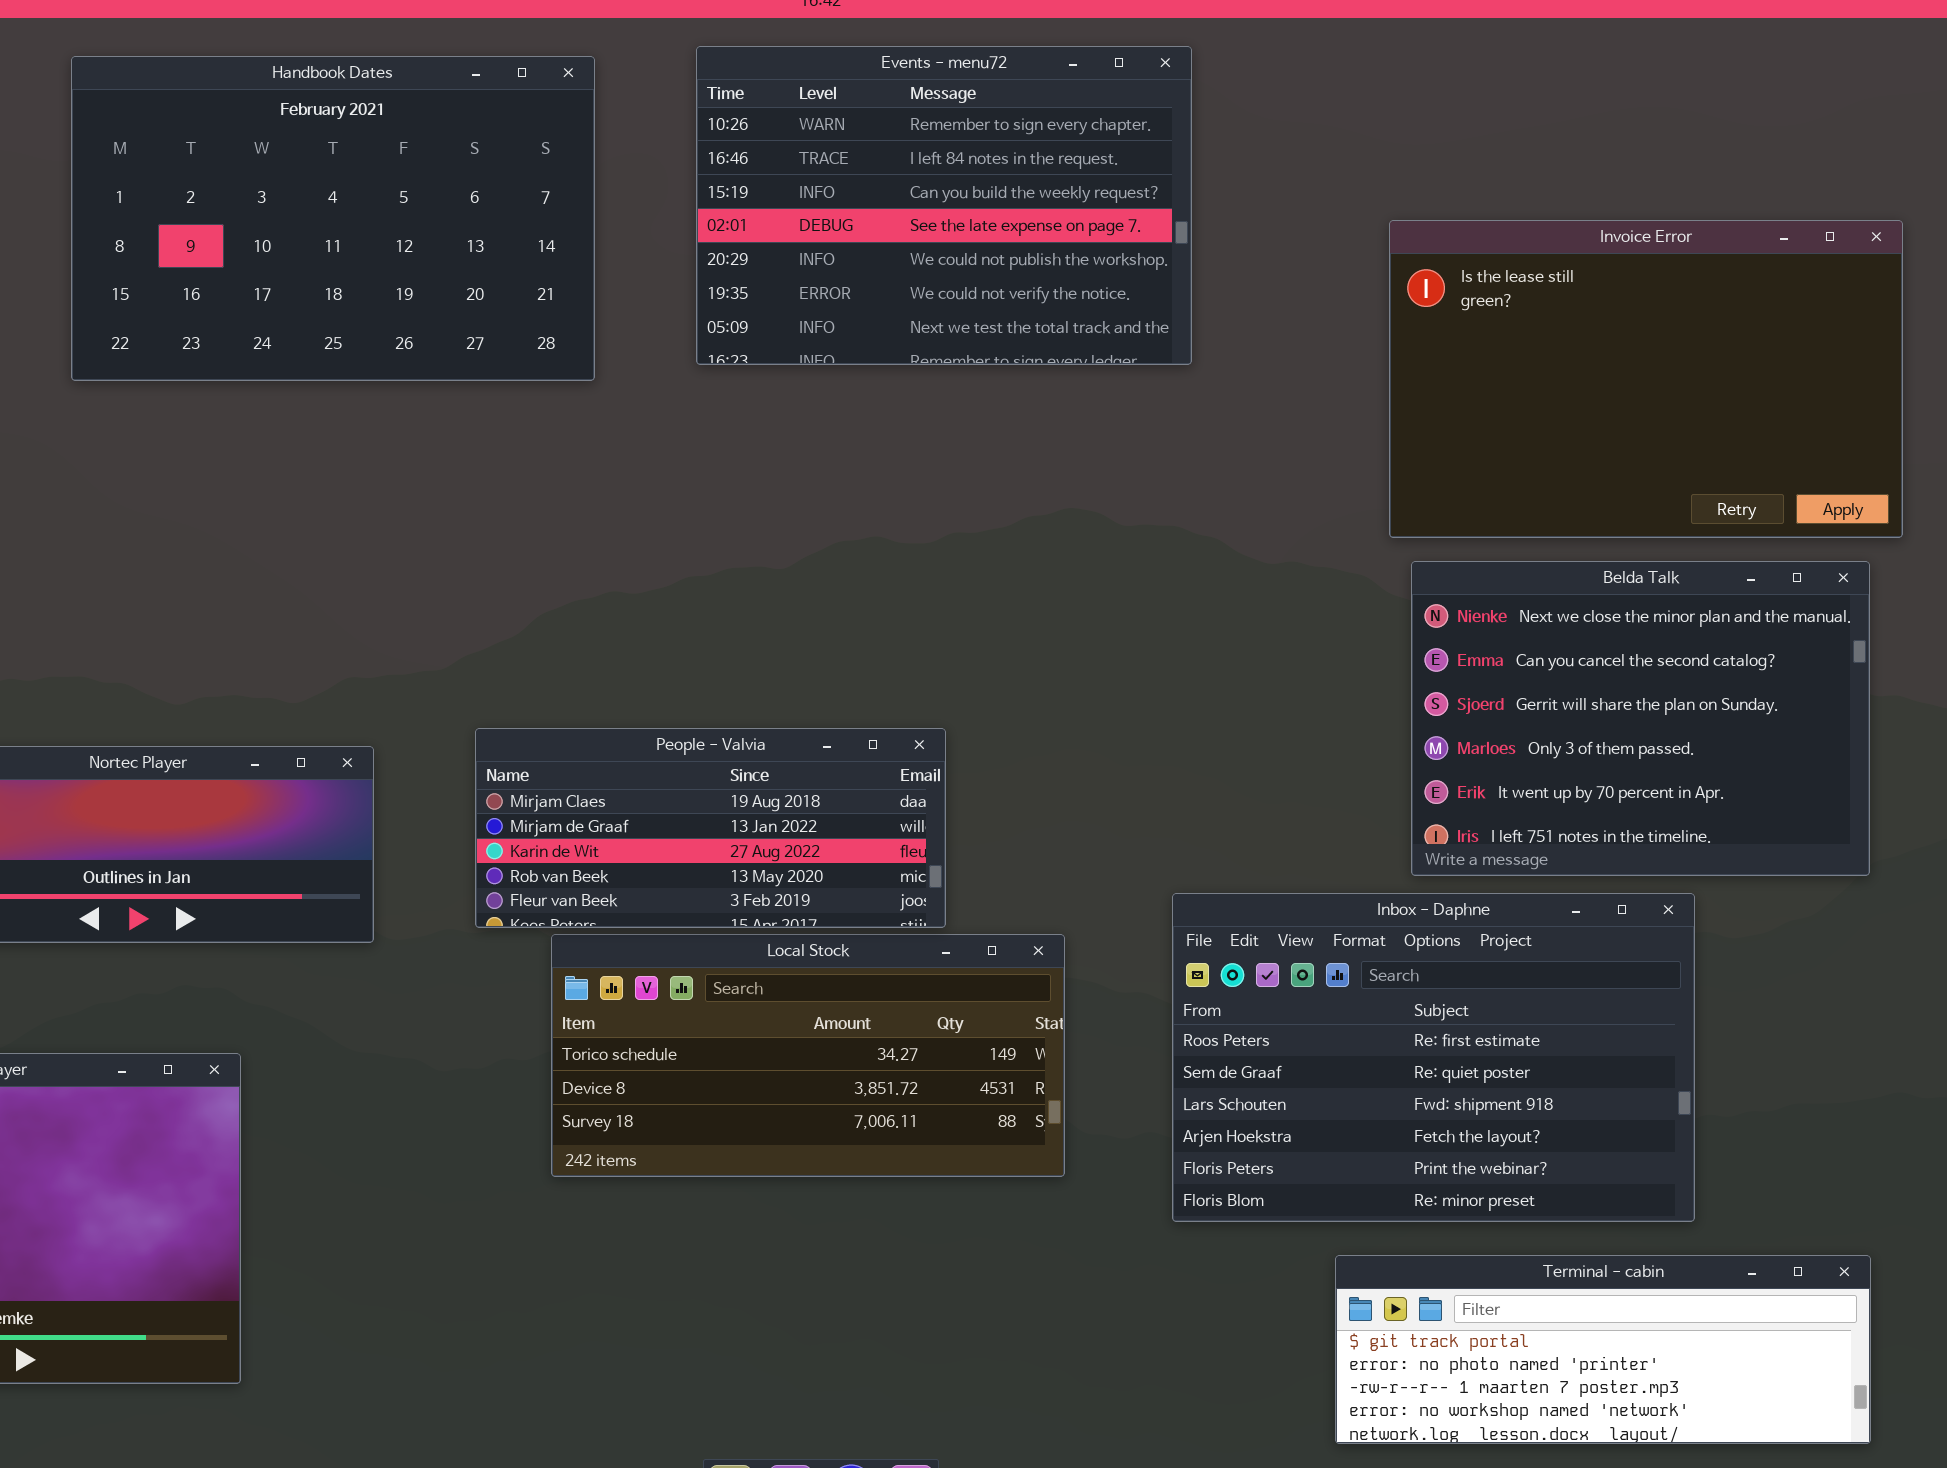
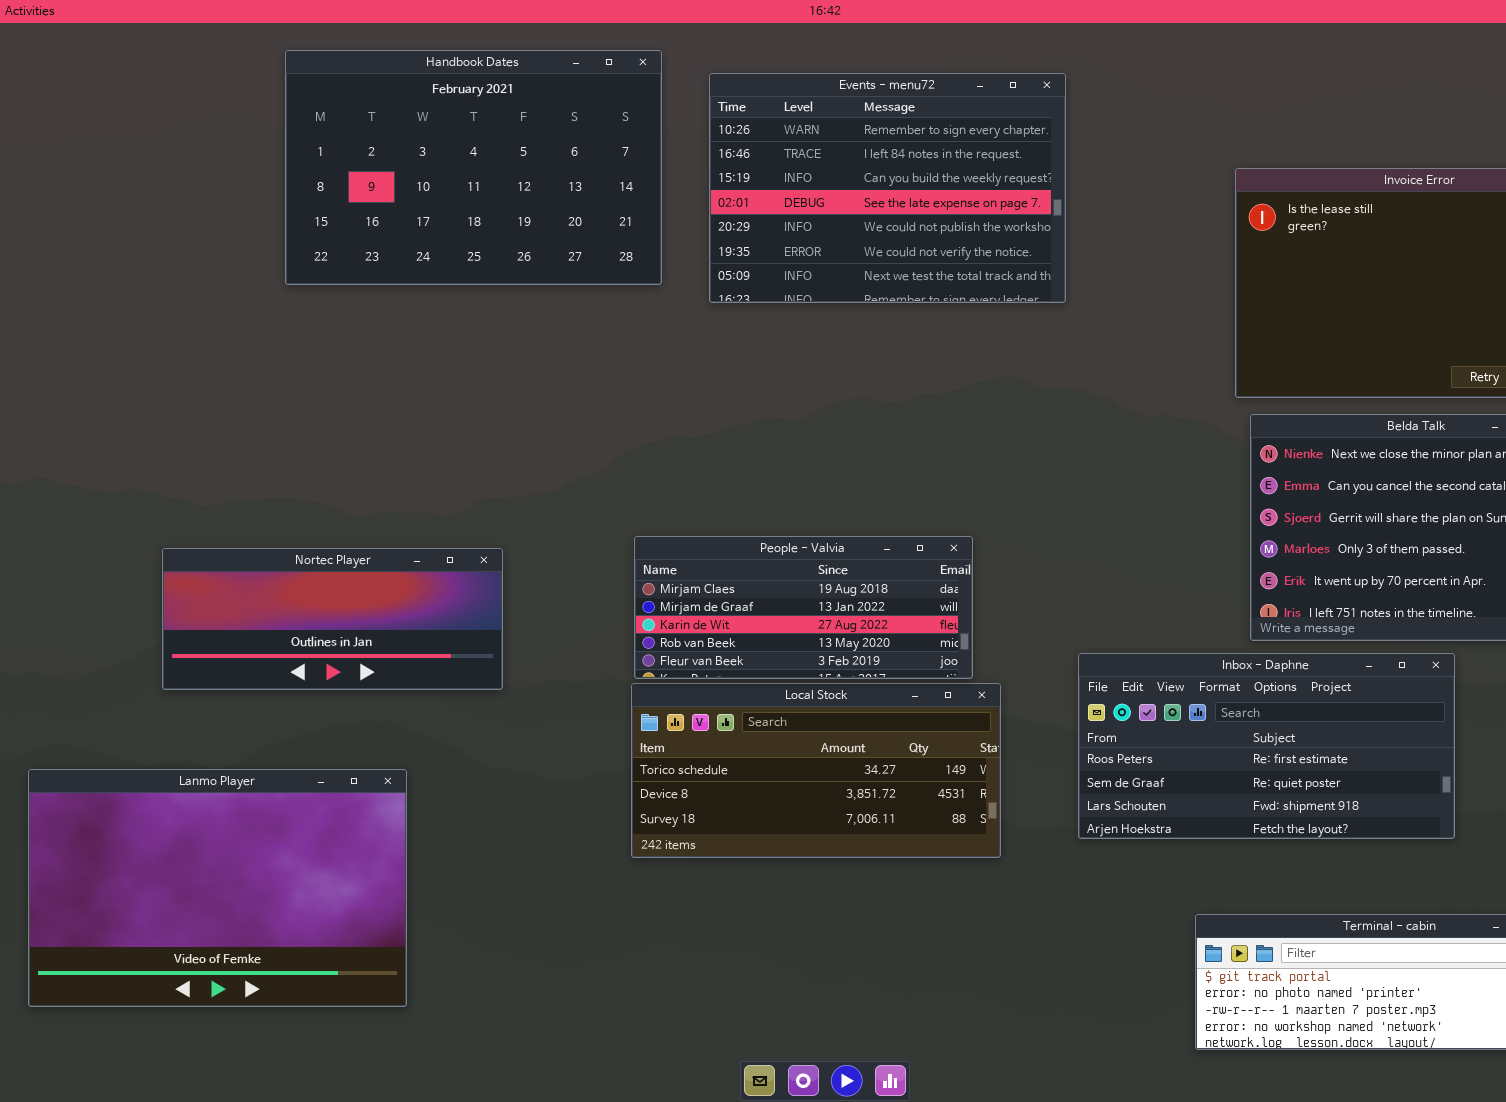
Events - menu72: [696,46,1192,365] -> [709,73,1066,303], moved
People - Valvia: [475,728,946,928] -> [634,536,973,679], moved
Inbox - Daphne: [1172,893,1695,1222] -> [1078,653,1455,839], resized

